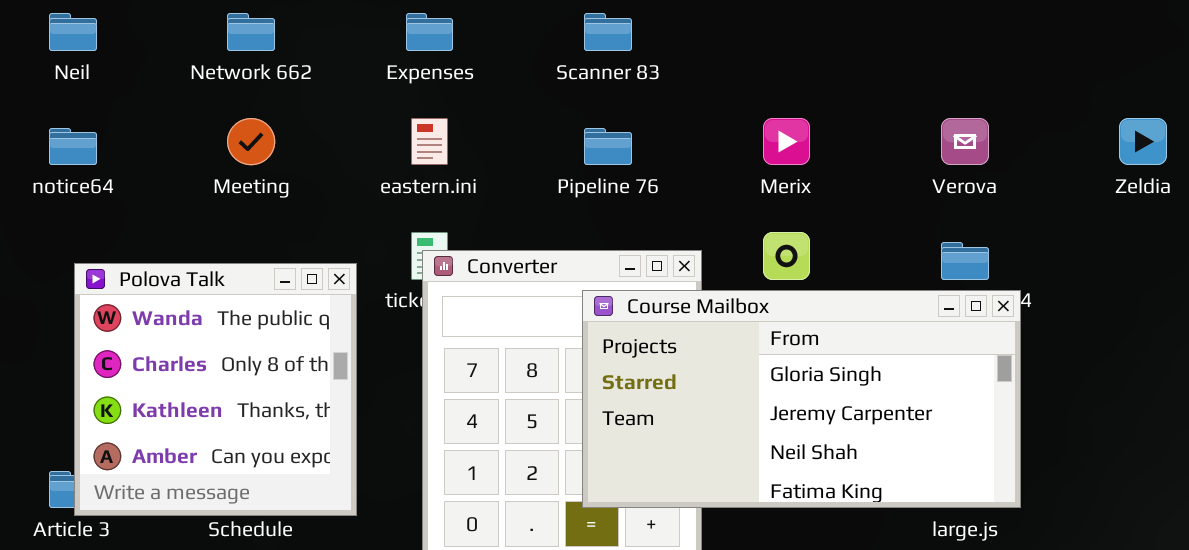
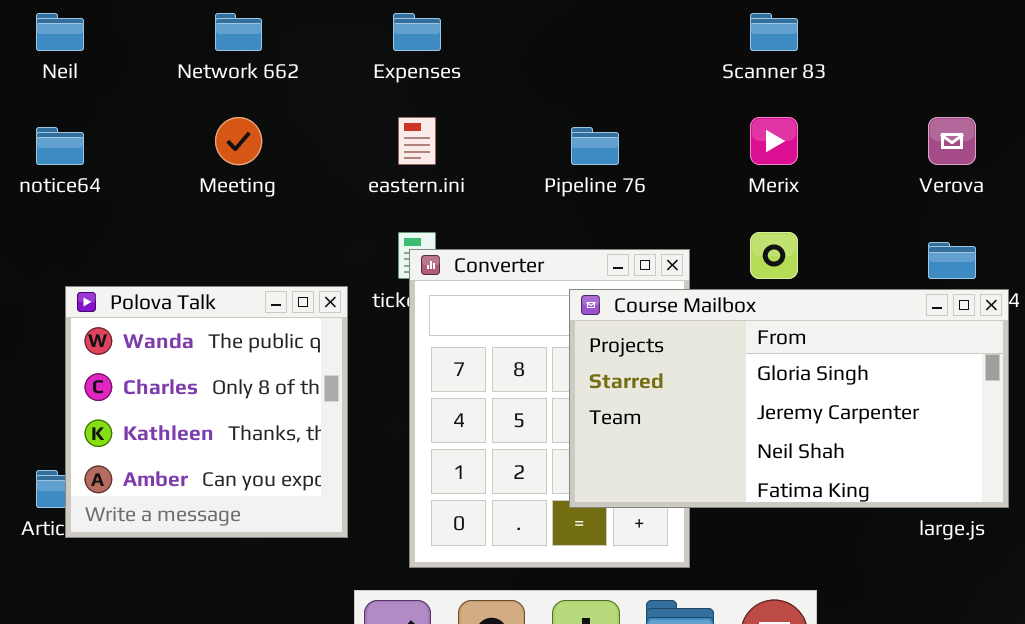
Scanner 83: [584,13,632,51] -> [750,13,798,51], moved
Polova Talk: [74,263,357,516] -> [65,286,348,538], moved

